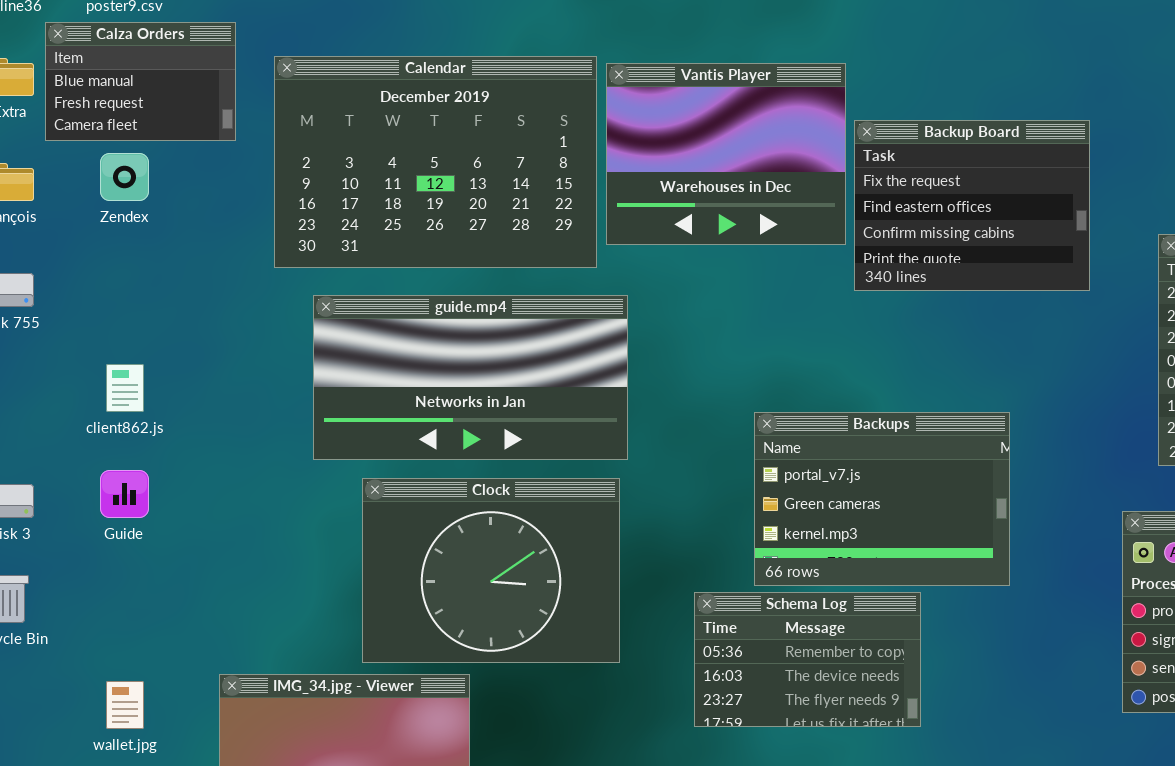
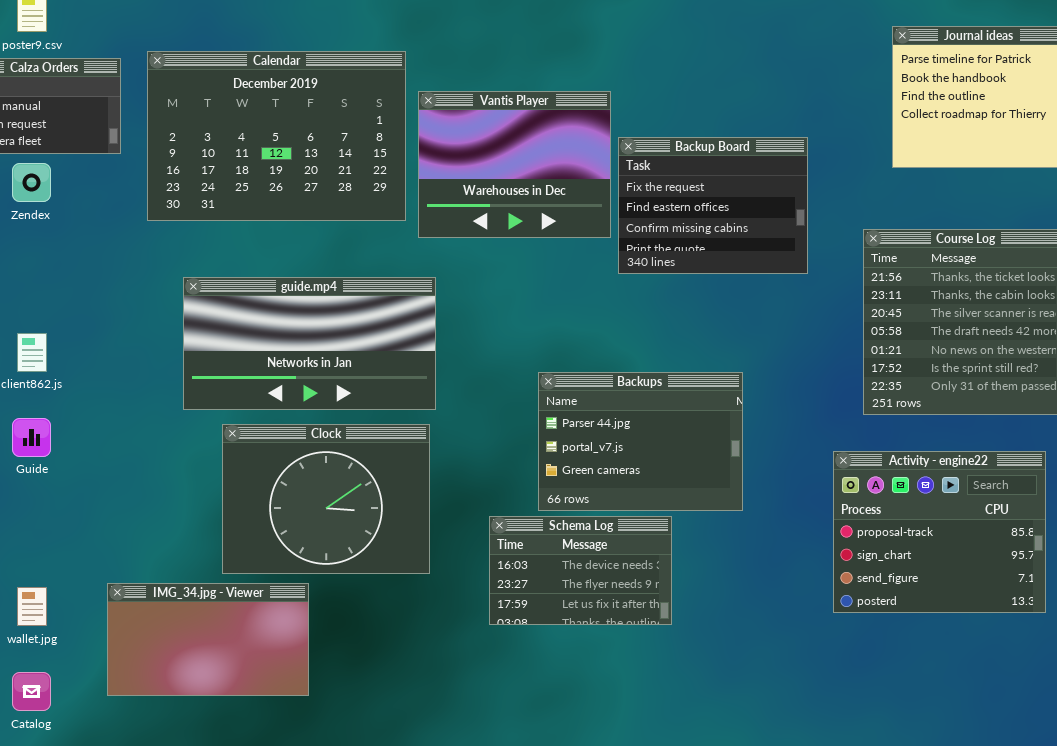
Calendar: [274,56,597,268] -> [147,51,406,221], moved
Backups: [754,412,1010,586] -> [538,372,743,511], scrolled up 1 row
Schema Log: [694,592,921,727] -> [489,516,672,625], scrolled down 1 row

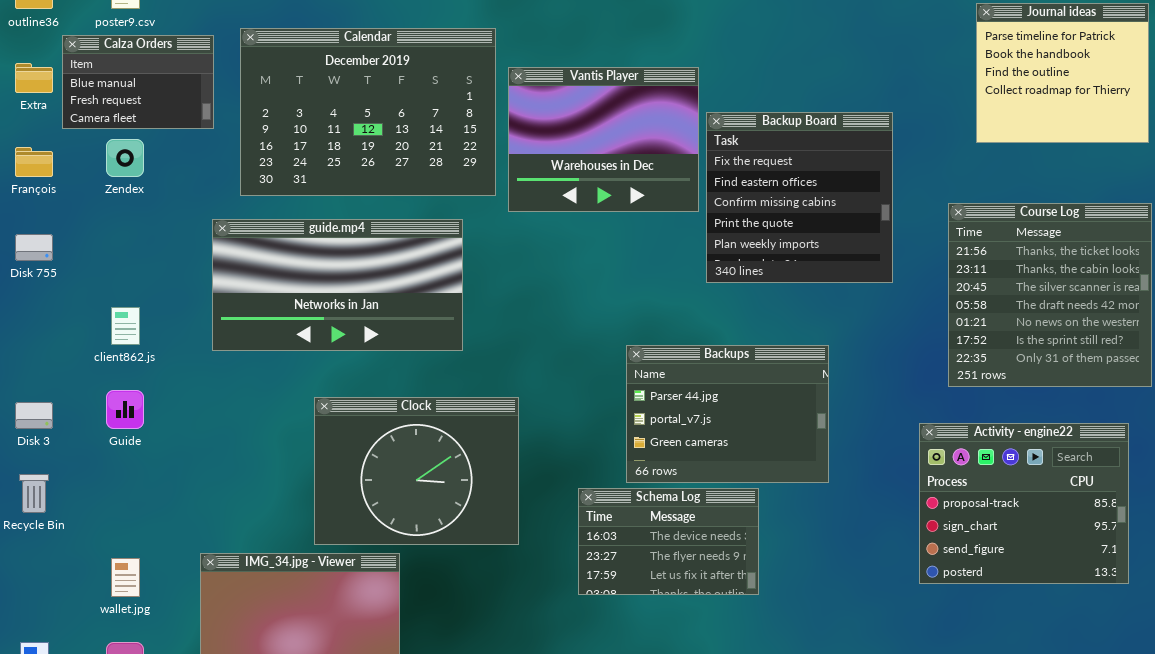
Backup Board: [618,137,808,274] -> [706,112,893,283], resized
guide.mp4: [183,277,436,410] -> [212,219,463,351], moved

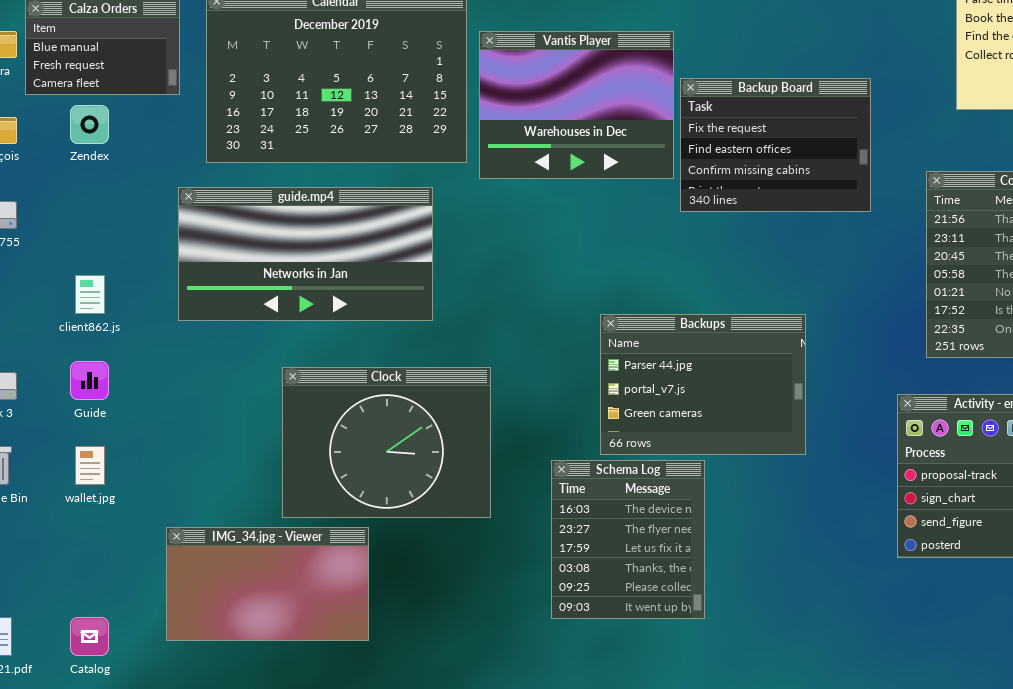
Backup Board: [706,112,893,283] -> [680,78,871,212], resized
Schema Log: [578,488,759,595] -> [551,460,705,619], resized
wallet.jpg: [111,558,140,597] -> [75,446,105,485], moved

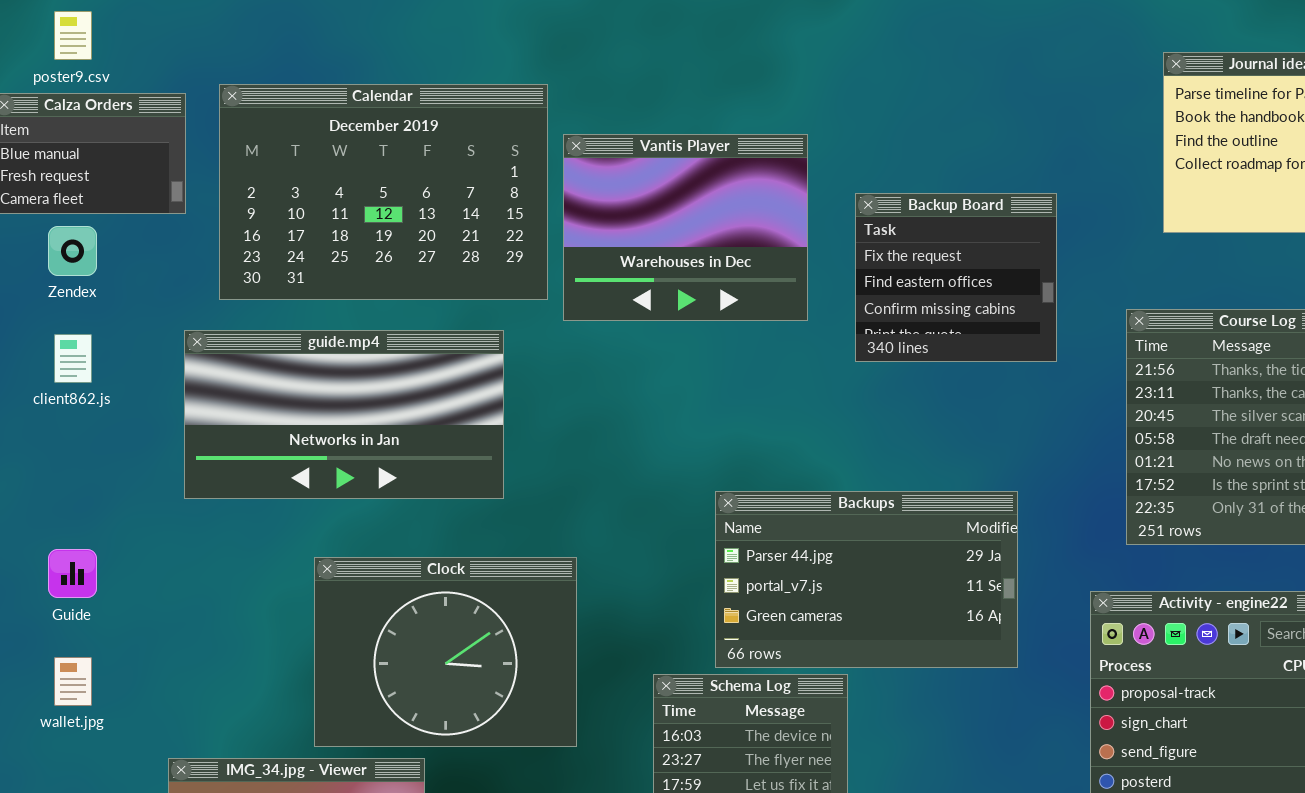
Backup Board: [680,78,871,212] -> [855,193,1057,362], resized
client862.js: [75,275,105,314] -> [54,334,92,383], moved
Backups: [600,314,806,455] -> [715,491,1018,668], resized

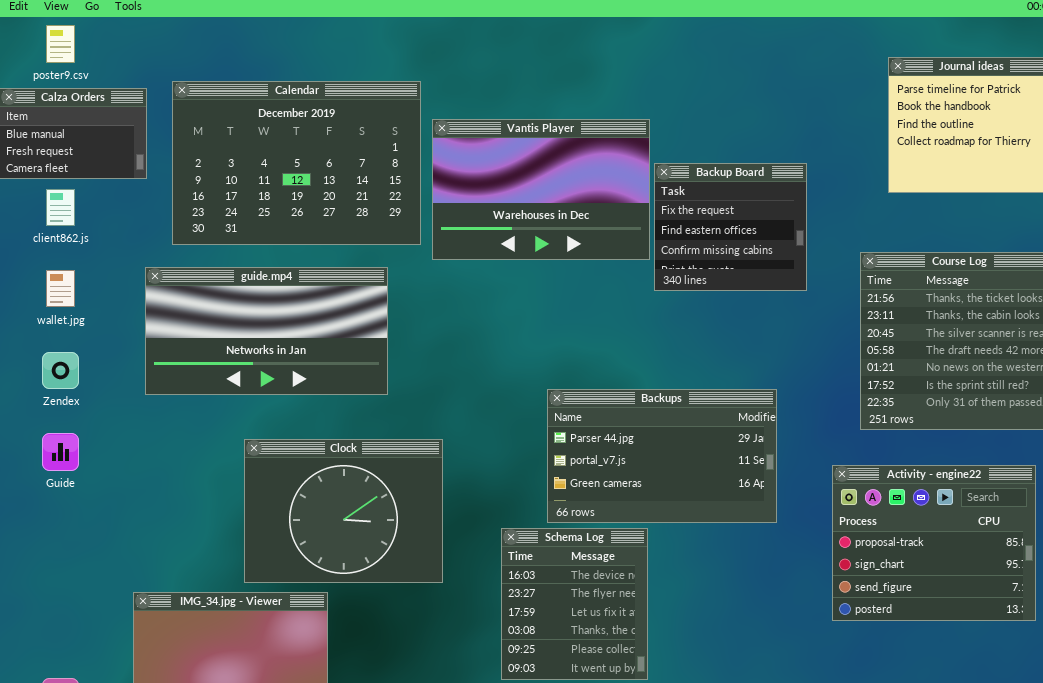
Vantis Player: [563,134,808,321] -> [432,119,650,260], resized
Zendex: [48,226,97,276] -> [42,352,79,389], moved
client862.js: [54,334,92,383] -> [46,189,75,226], moved
wallet.jpg: [54,657,92,706] -> [46,270,75,307], moved

